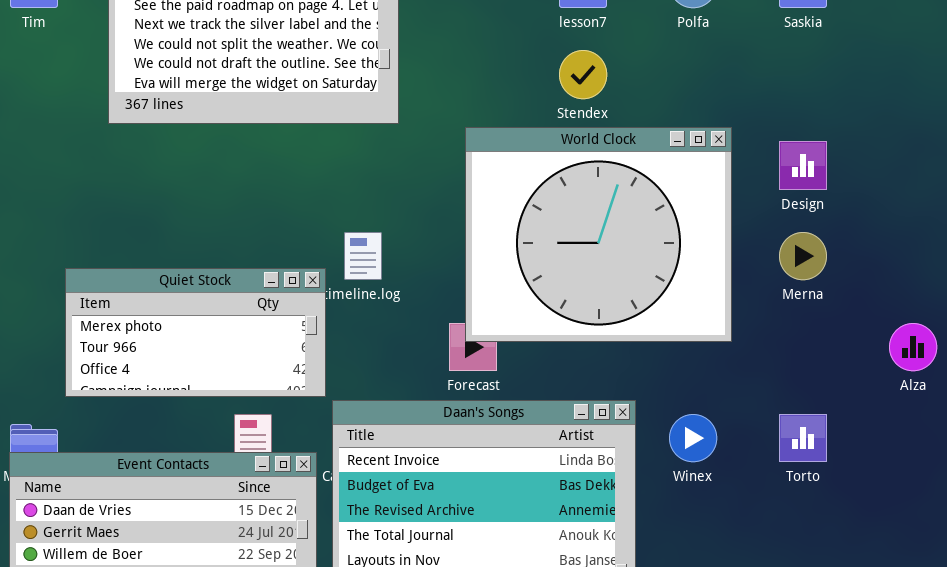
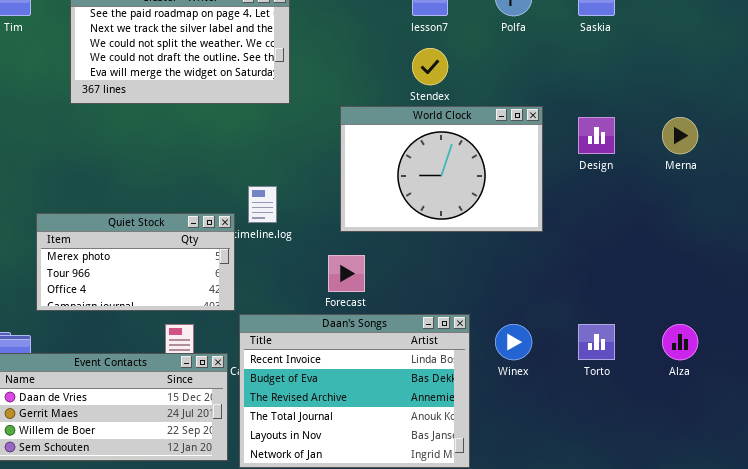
World Clock: [465,127,732,342] -> [340,106,543,232], resized
Merna: [779,232,827,280] -> [662,117,698,154], moved
Alza: [889,323,937,371] -> [662,324,698,360], moved

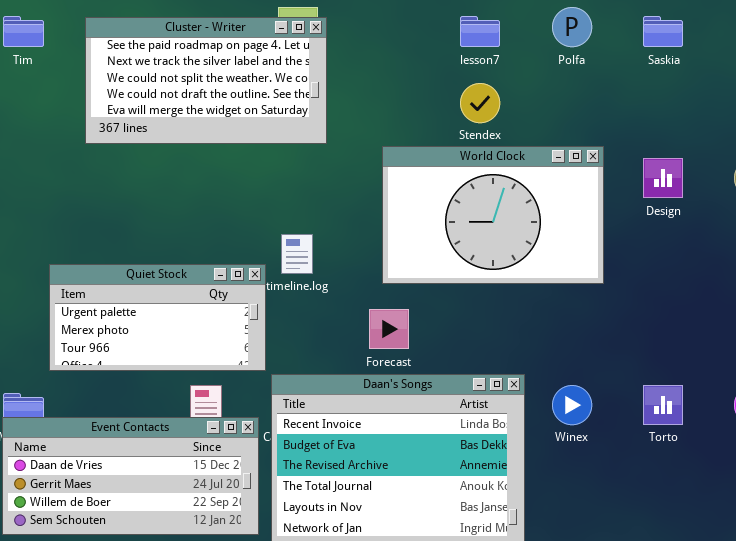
Quiet Stock: [36,213,235,311] -> [49,264,266,371], scrolled up 1 row

